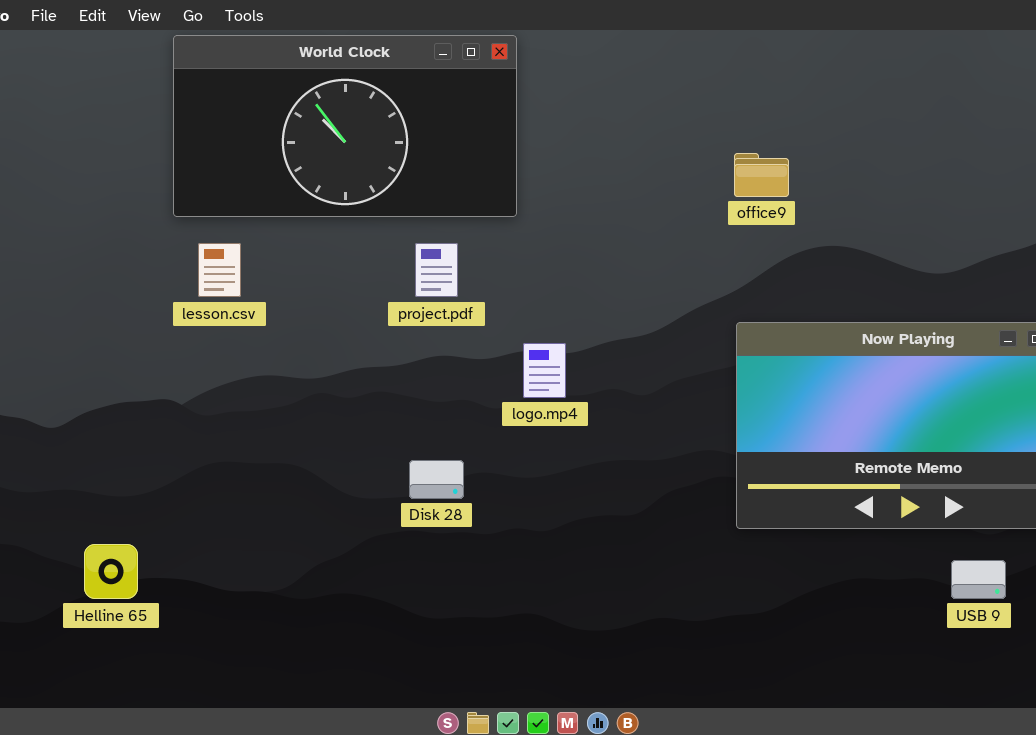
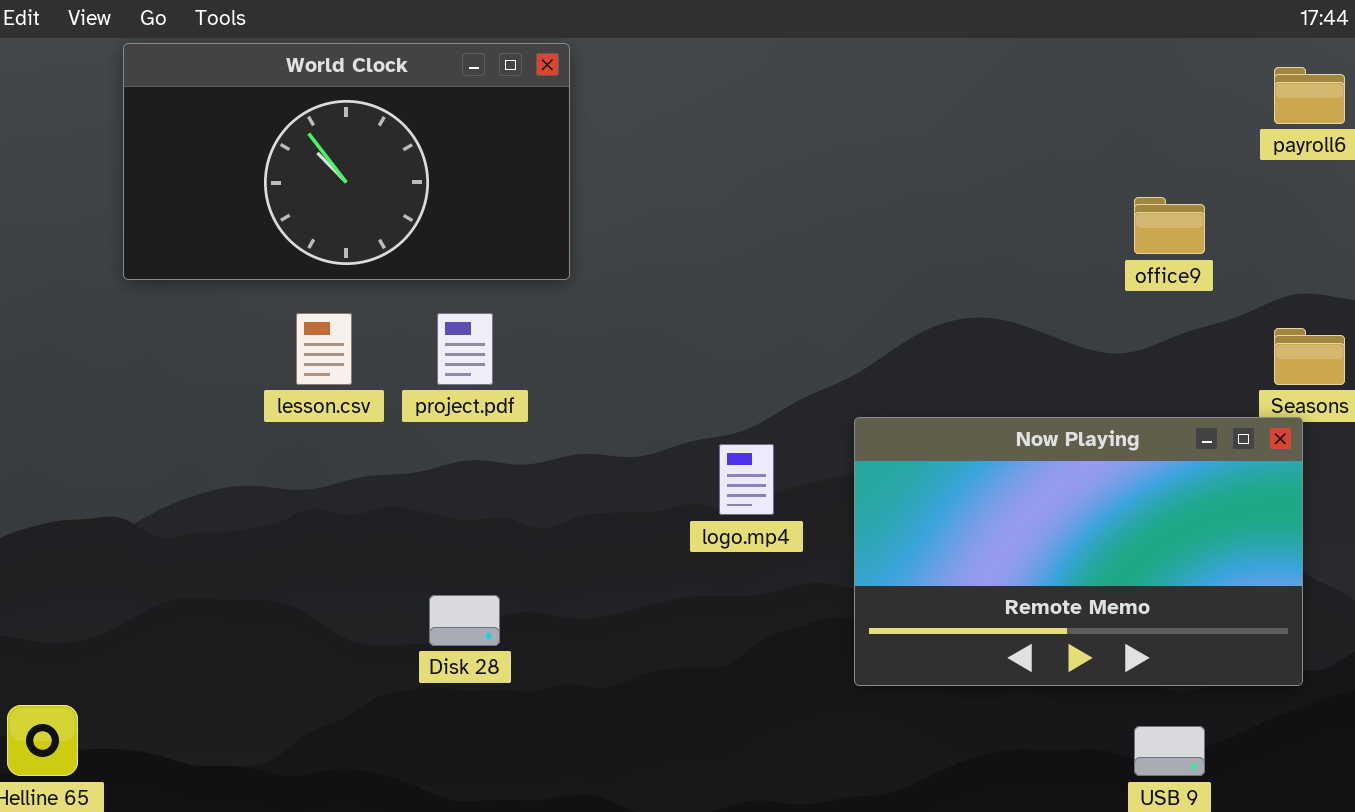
office9: [734,153,789,197] -> [1134,197,1205,254], moved
lesson.csv: [198,243,241,297] -> [296,313,352,385], moved
logo.mp4: [523,343,566,398] -> [719,444,774,515], moved

